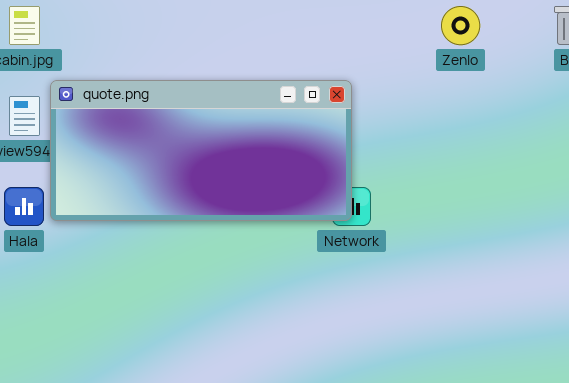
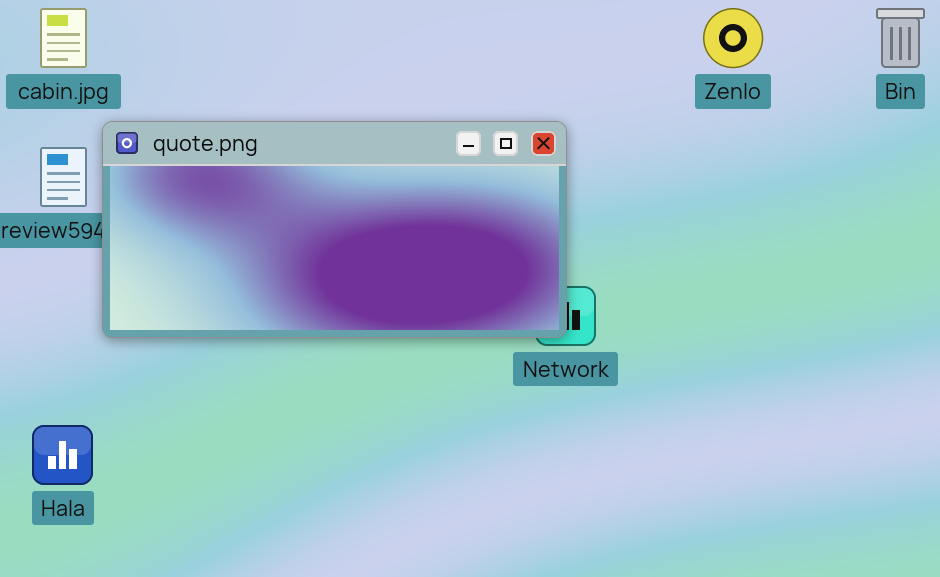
Hala: [4,187,44,226] -> [32,425,93,485], moved

